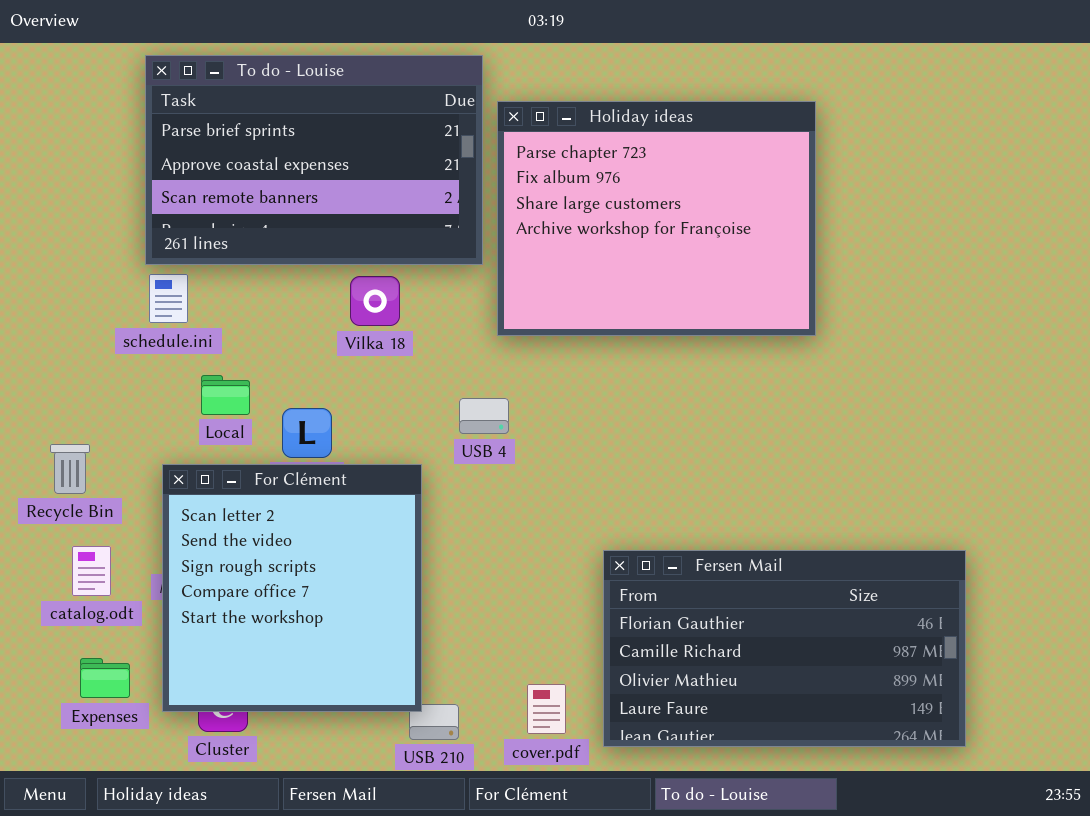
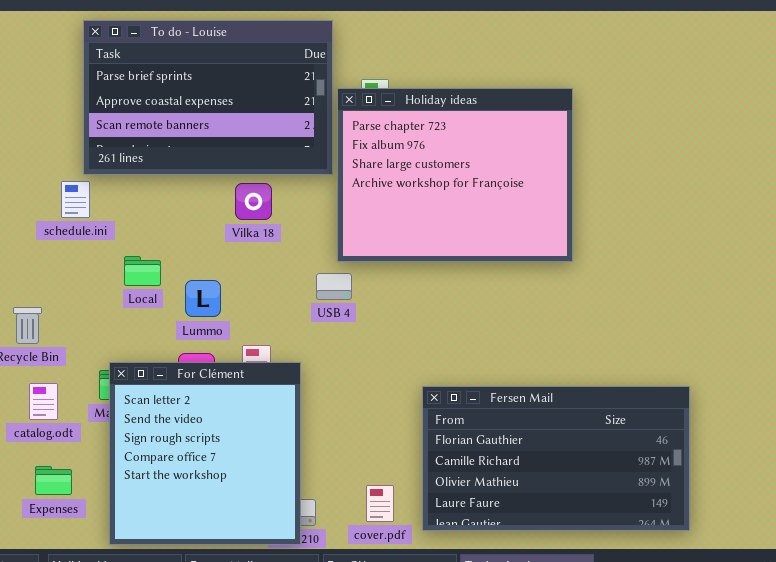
Holiday ideas: [497,101,816,336] -> [337,88,573,262], moved
schedule.ini: [149,274,188,323] -> [61,181,90,218], moved
For Clément: [162,464,422,712] -> [109,362,301,545], moved

